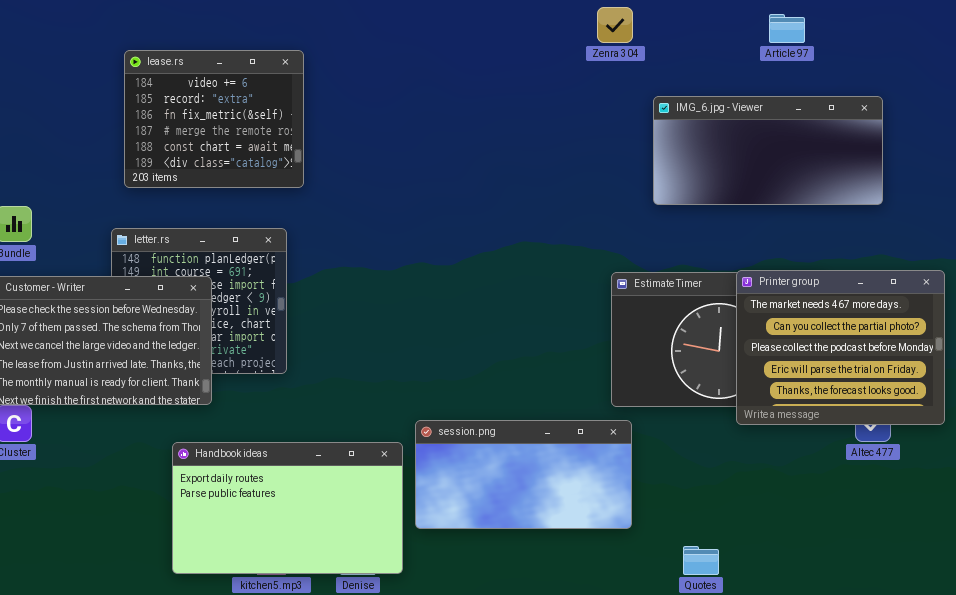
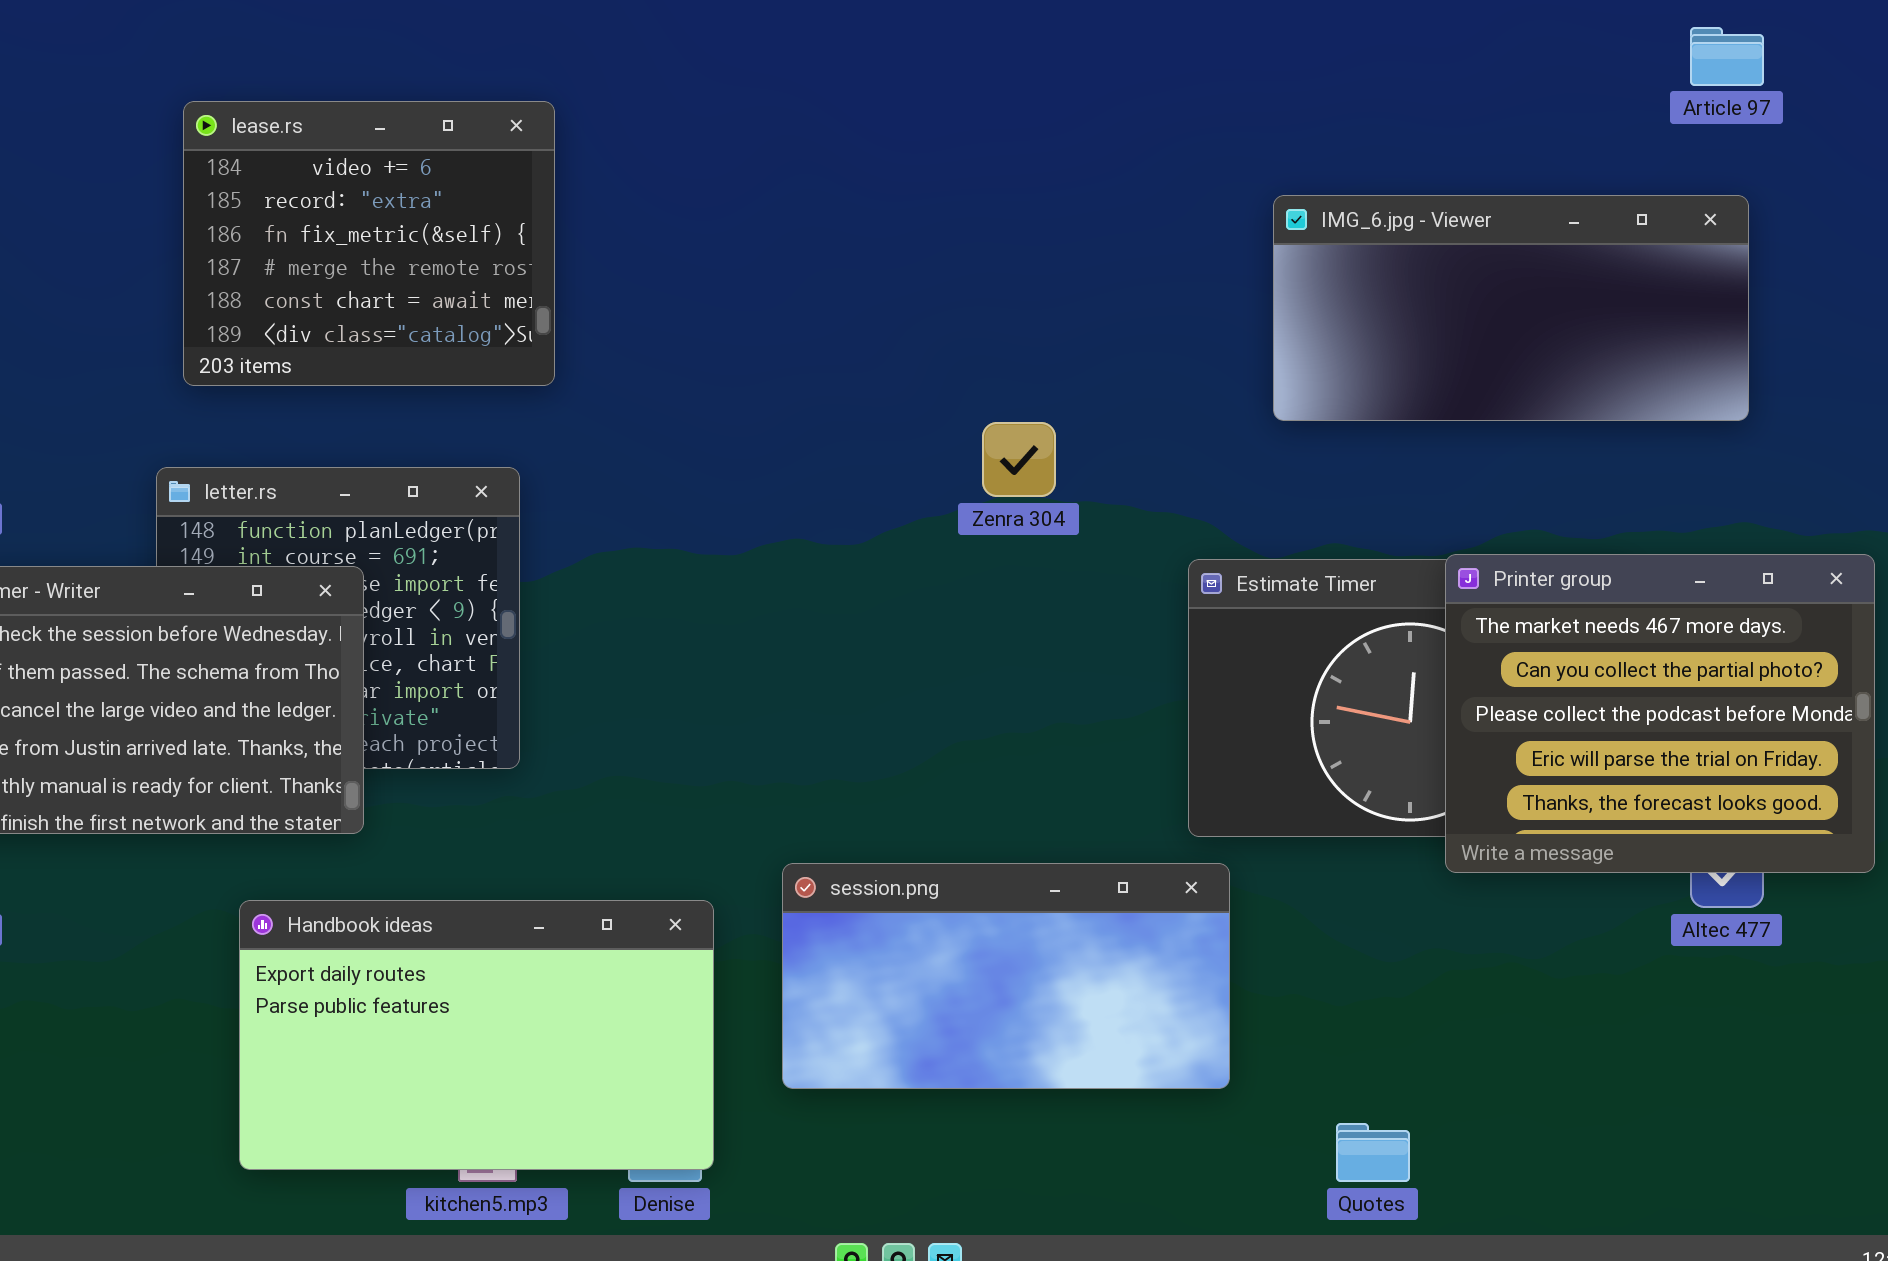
Zenra 304: [597,7,633,43] -> [982,422,1056,497], moved
Article 97: [769,14,805,43] -> [1690,27,1764,86], moved
Handbook ideas: [172,442,403,574] -> [239,900,714,1170], moved

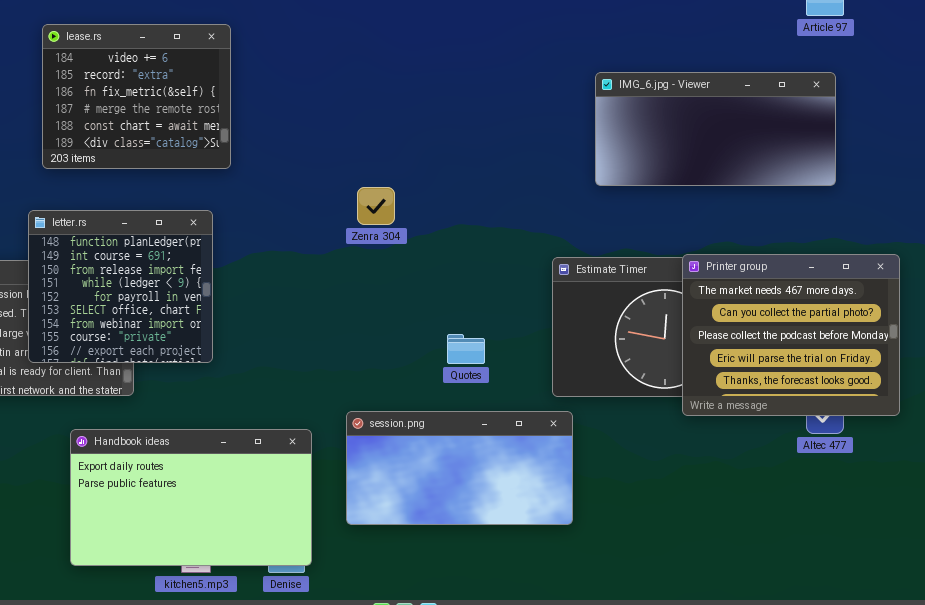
Zenra 304: [982,422,1056,497] -> [357,187,395,225], moved
letter.rs: [156,467,520,769] -> [28,210,213,363], raised
Quotes: [1336,1123,1410,1182] -> [447,334,485,364], moved

